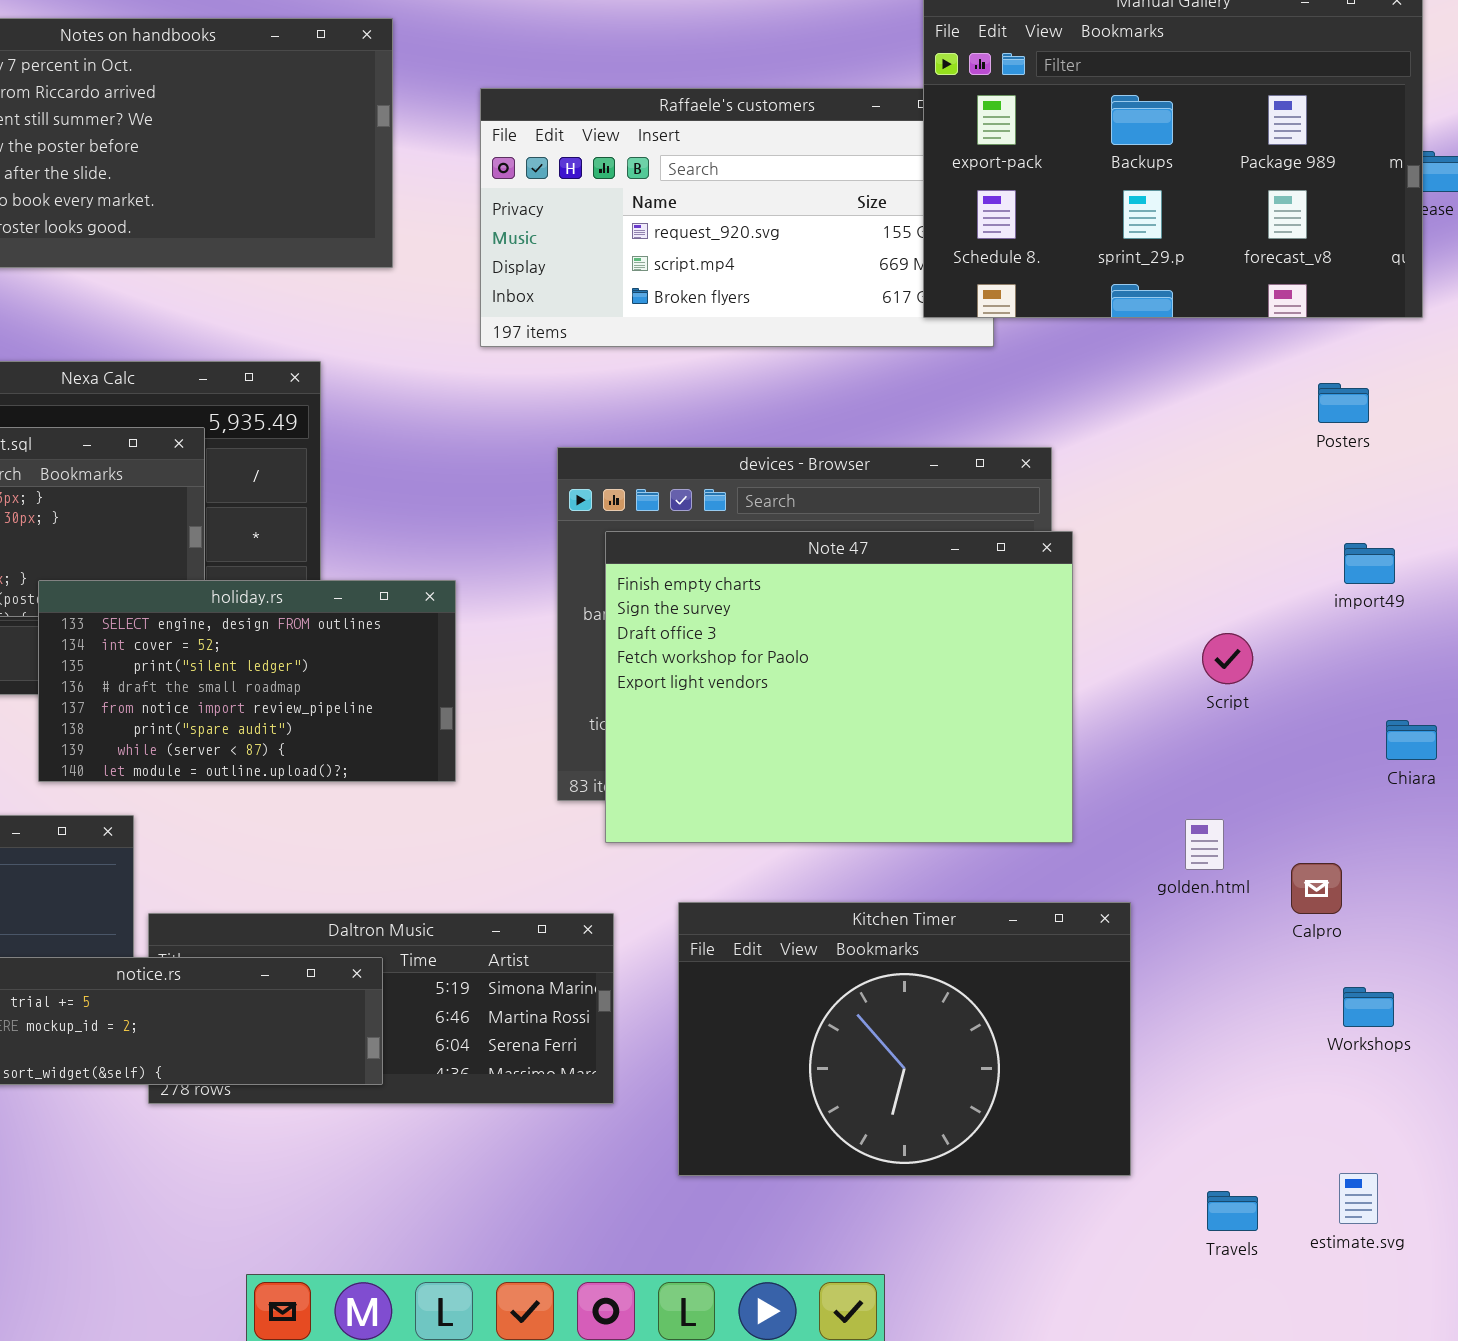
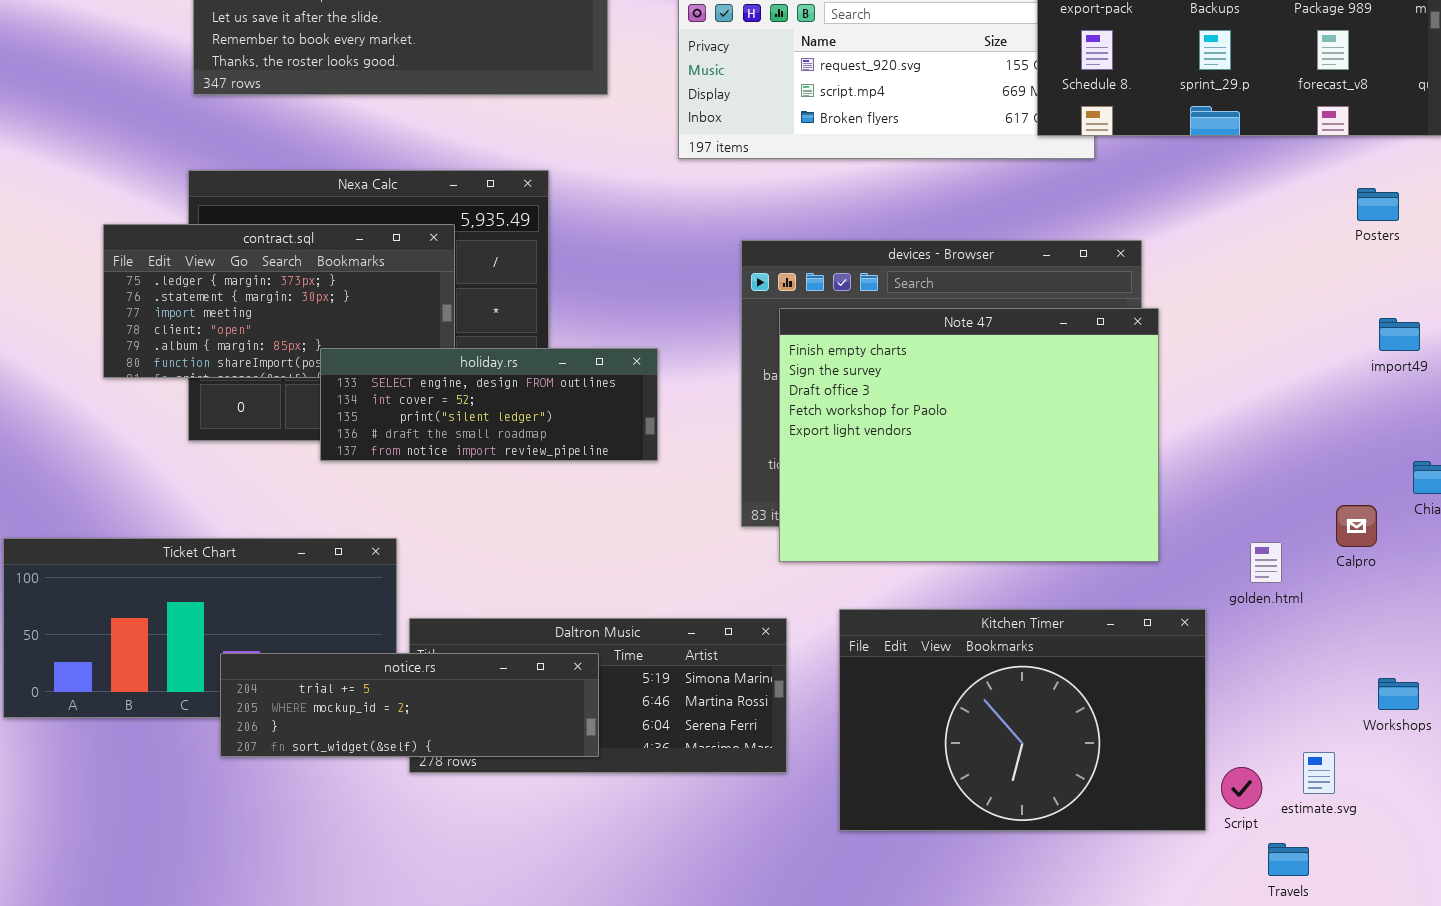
holiday.rs: [38,580,456,782] -> [320,348,658,461], resized
Script: [1202,633,1253,684] -> [1221,767,1262,809], moved
Calpro: [1291,863,1342,914] -> [1336,505,1377,547], moved
estimate.svg: [1339,1173,1378,1224] -> [1303,752,1335,794], moved

